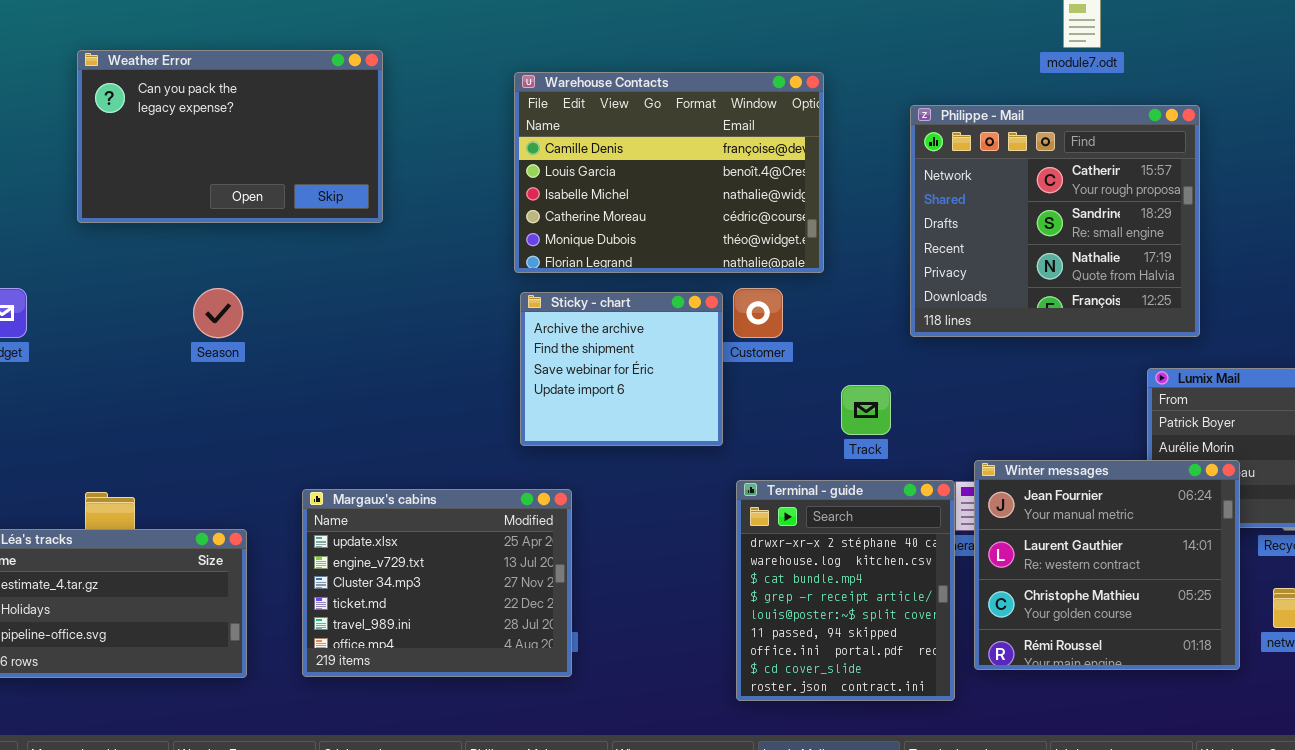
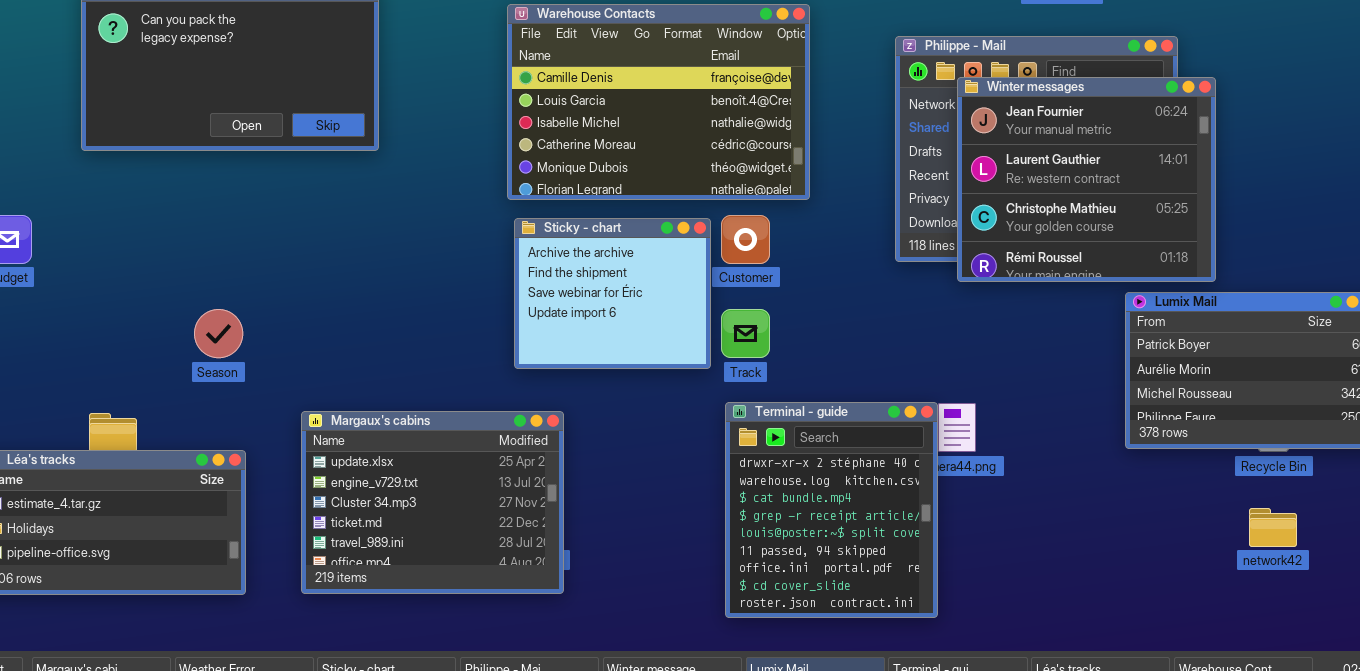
Season: [193,288,243,338] -> [194,309,243,358], moved
Track: [841,385,891,435] -> [721,309,770,358], moved
Winter messages: [974,460,1240,670] -> [957,77,1216,282], moved

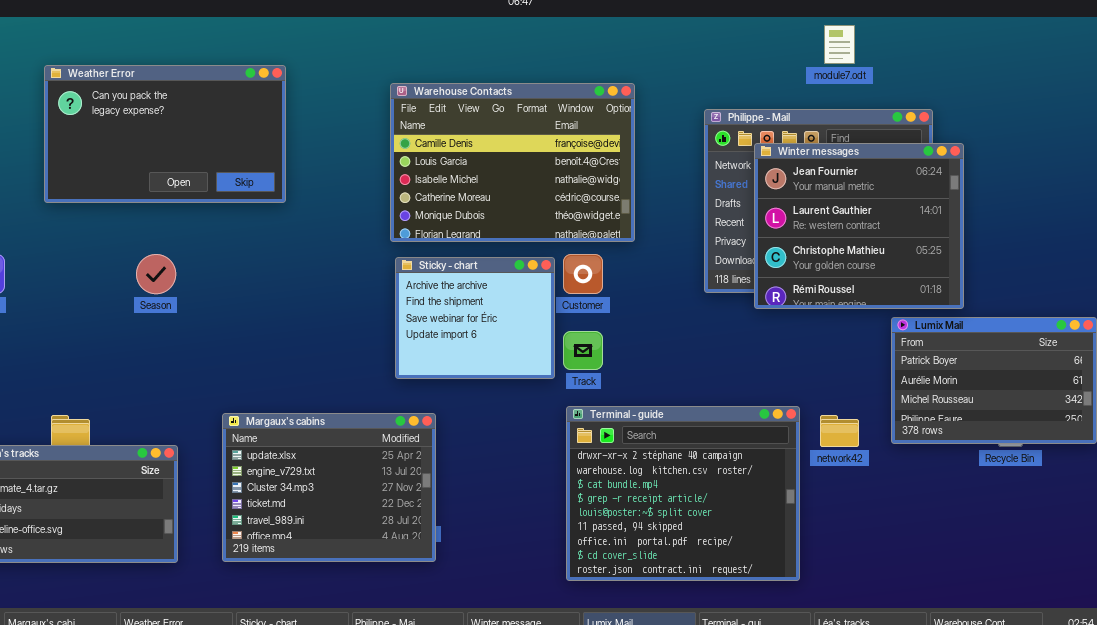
Season: [194,309,243,358] -> [136,254,176,294], moved
Terminal - guide: [725,402,938,618] -> [566,406,800,581], resized
network42: [1249,508,1297,547] -> [820,415,859,447], moved

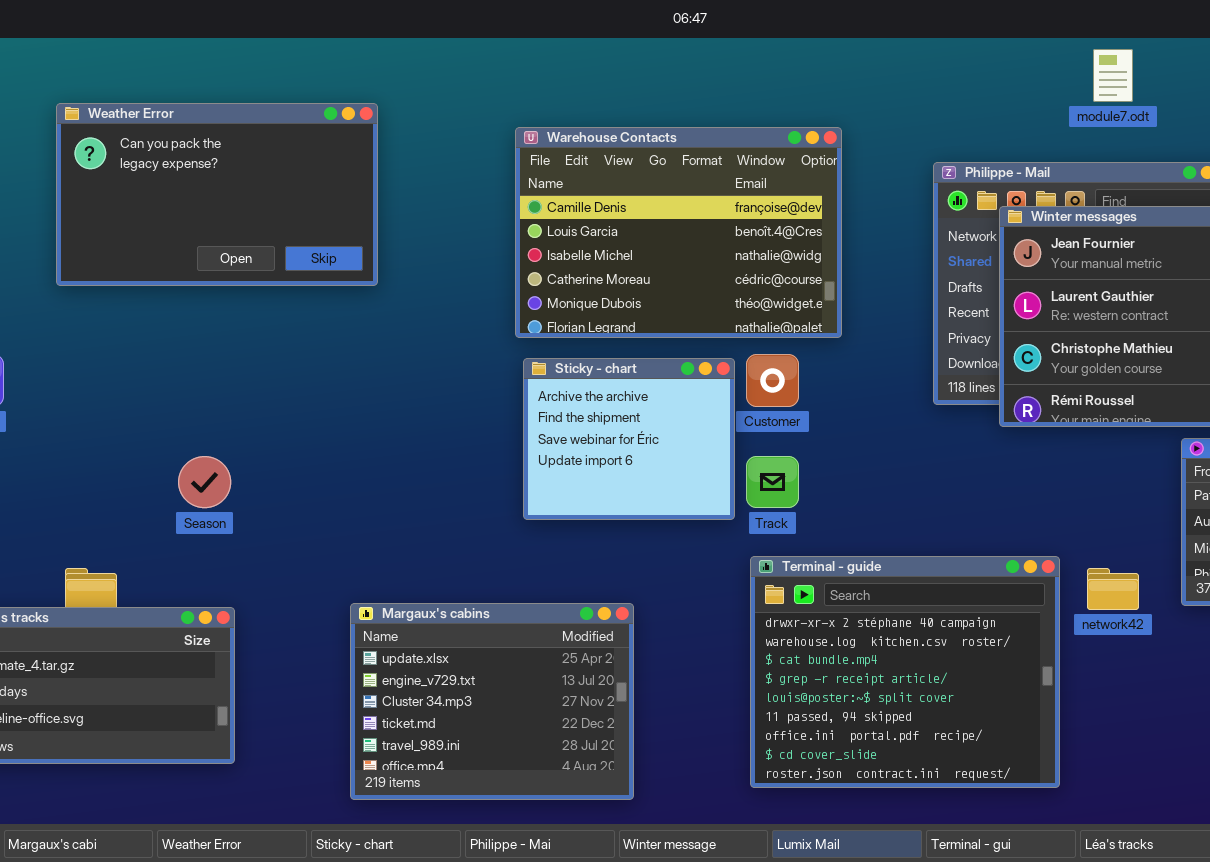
Season: [136,254,176,294] -> [178,456,231,508], moved
Margaux's cabins: [222,413,436,562] -> [350,603,634,800], moved

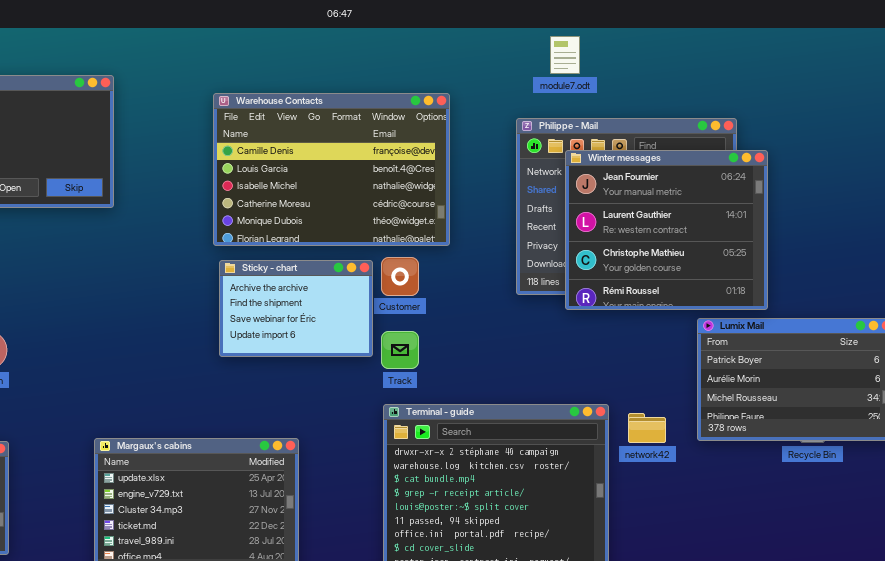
module7.odt: [1093,49,1133,102] -> [550,36,580,74], moved
Sticky - chart: [523,358,735,520] -> [219,260,373,357], resized

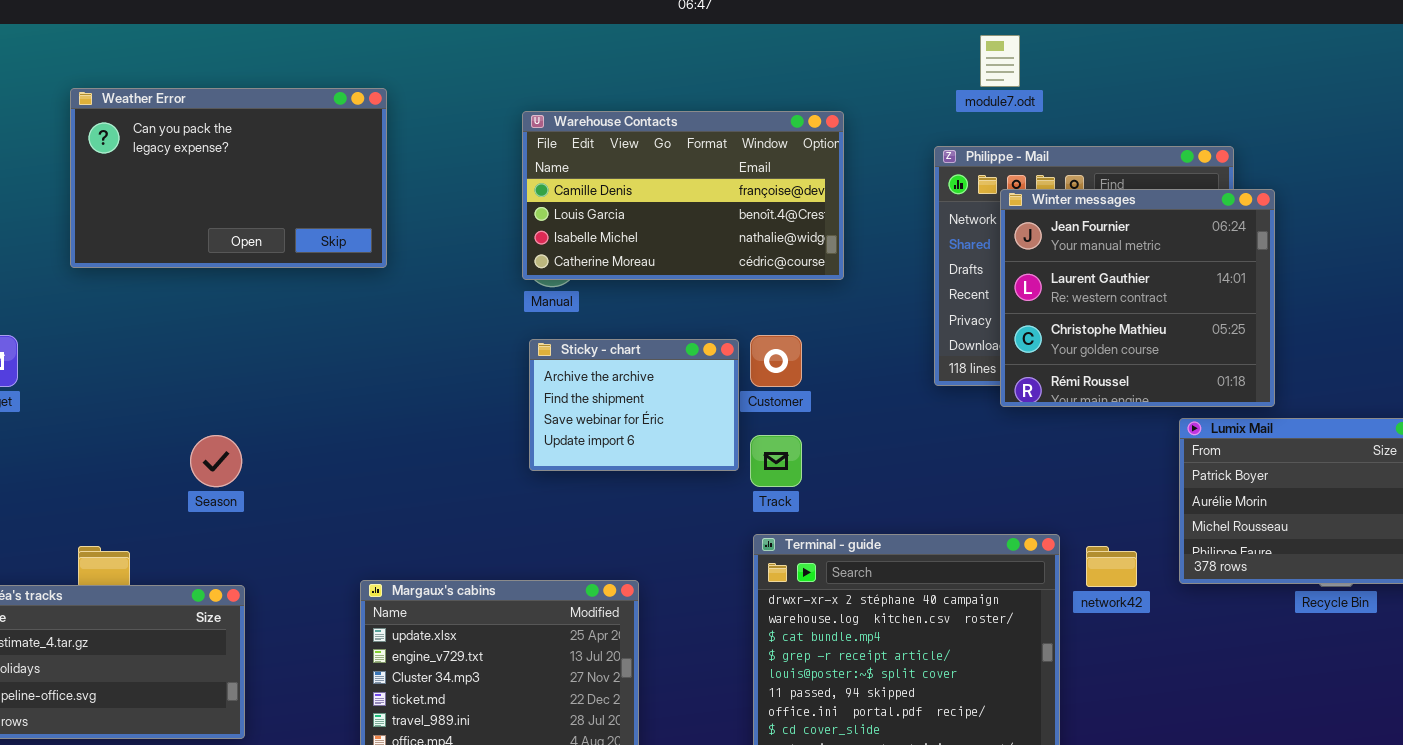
Warehouse Contacts: [213,93,450,246] -> [522,111,844,280], resized

